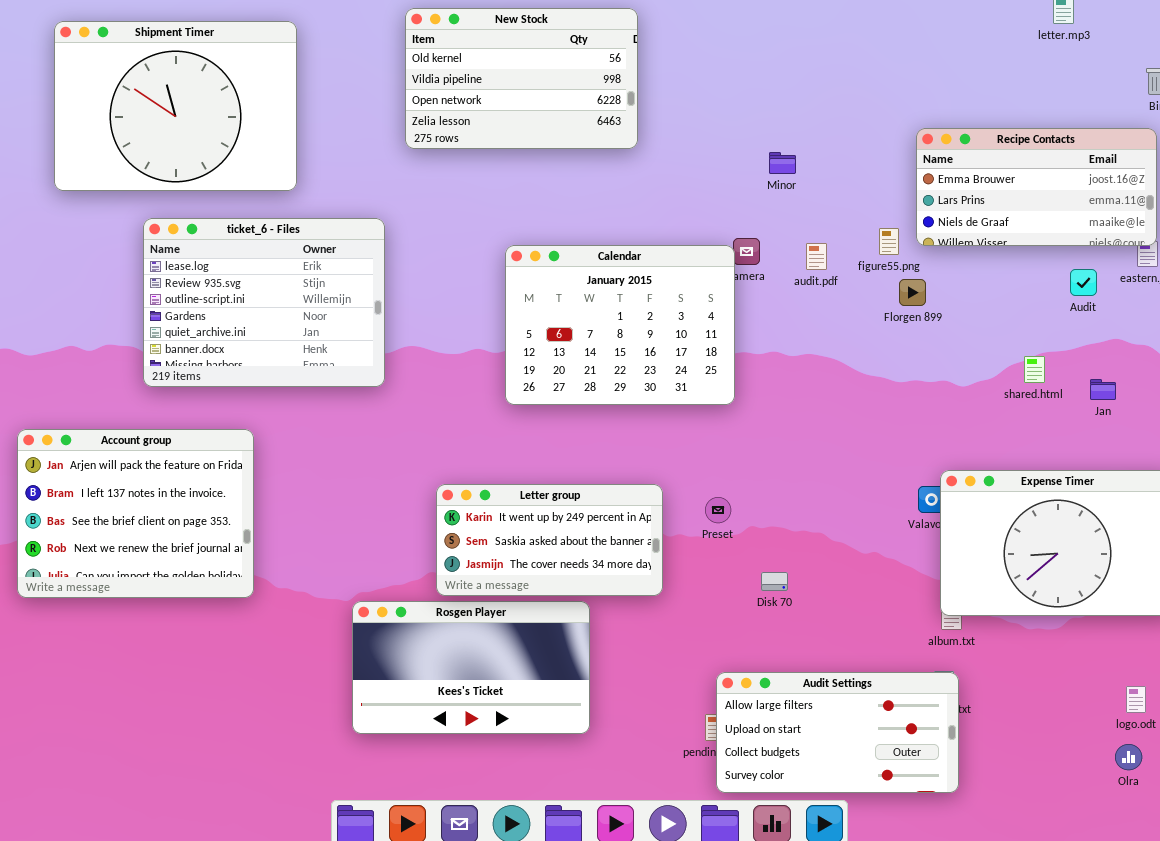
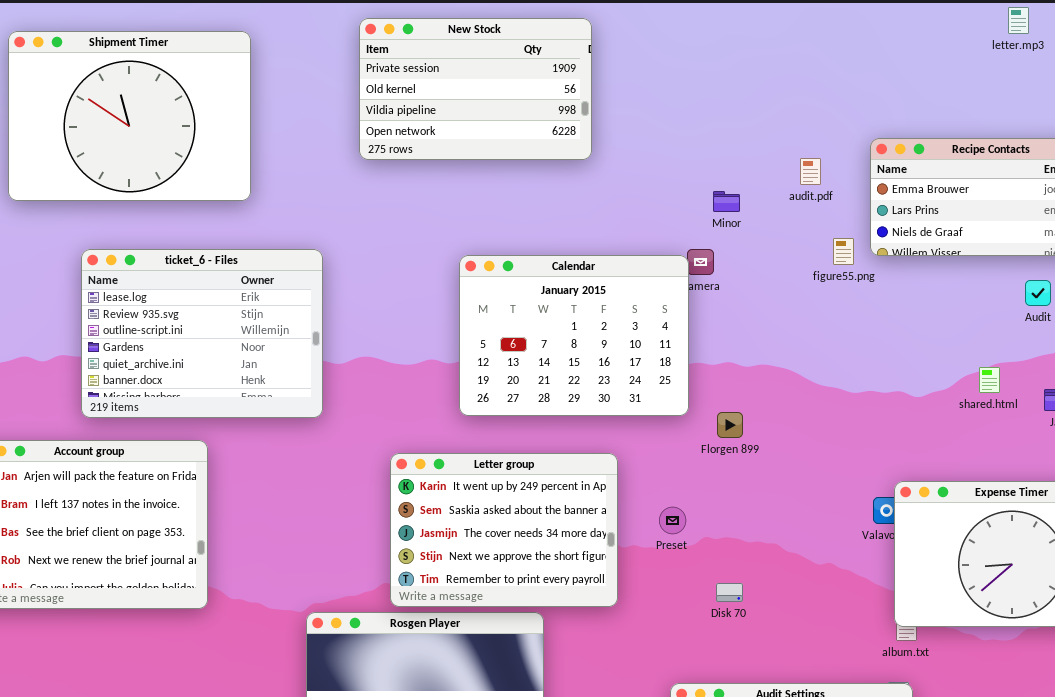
New Stock: [405,8,638,149] -> [359,18,592,160], scrolled up 1 row
Minor: [769,152,796,174] -> [713,191,740,212], moved
ticket_6 - Files: [143,218,385,387] -> [81,249,323,418], moved
audit.pdf: [806,243,827,270] -> [800,158,821,185], moved
Florgen 899: [899,279,926,306] -> [717,412,743,438], moved
Letter group: [436,484,663,596] -> [390,453,618,607], resized

